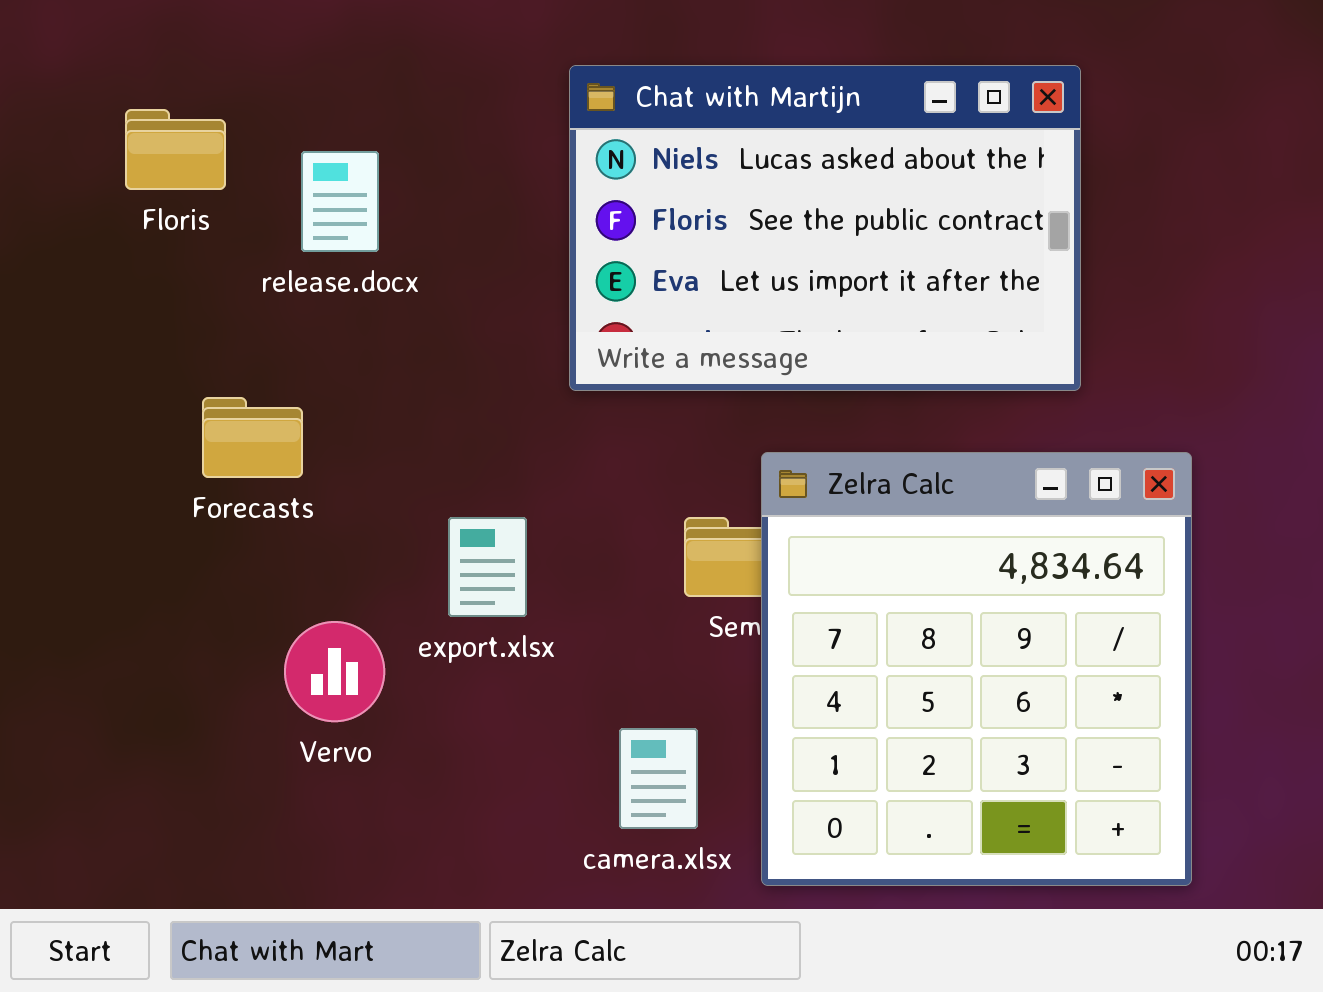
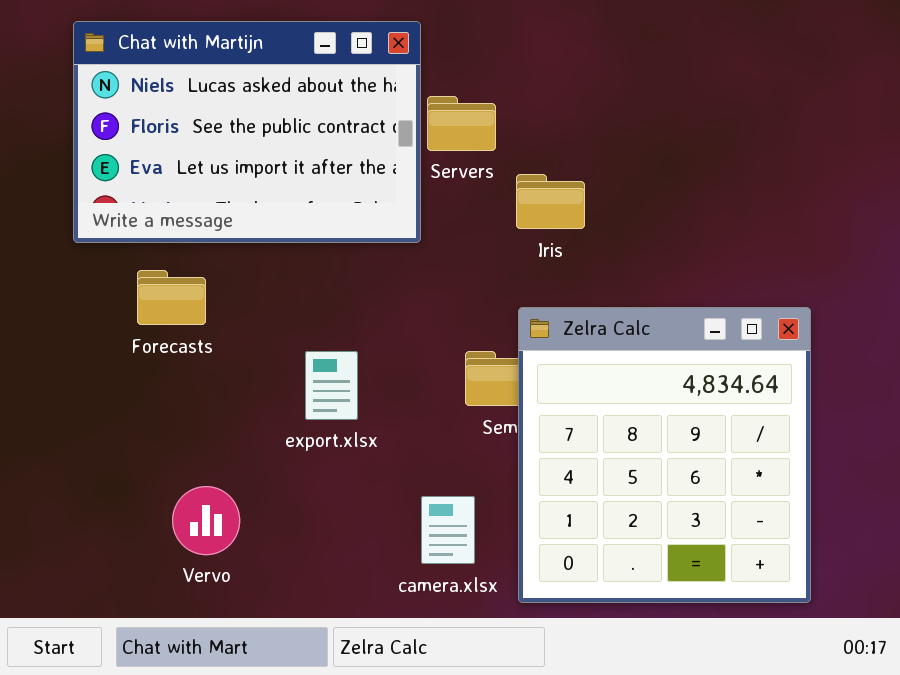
Chat with Martijn: [569,65,1081,391] -> [73,21,421,243], moved
Vervo: [284,621,385,722] -> [172,486,240,555], moved

